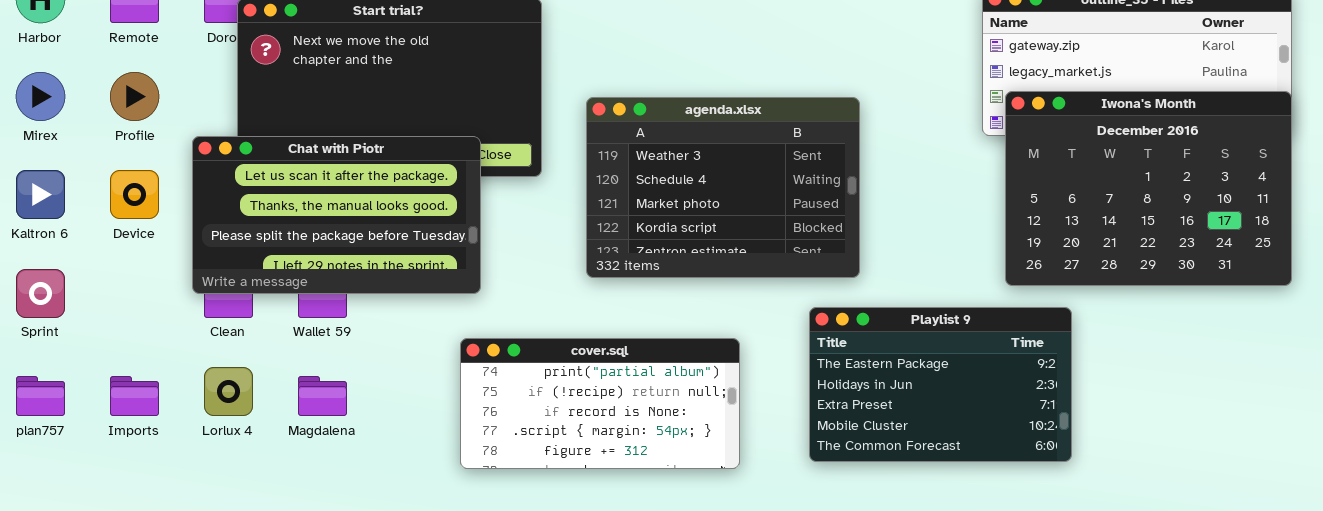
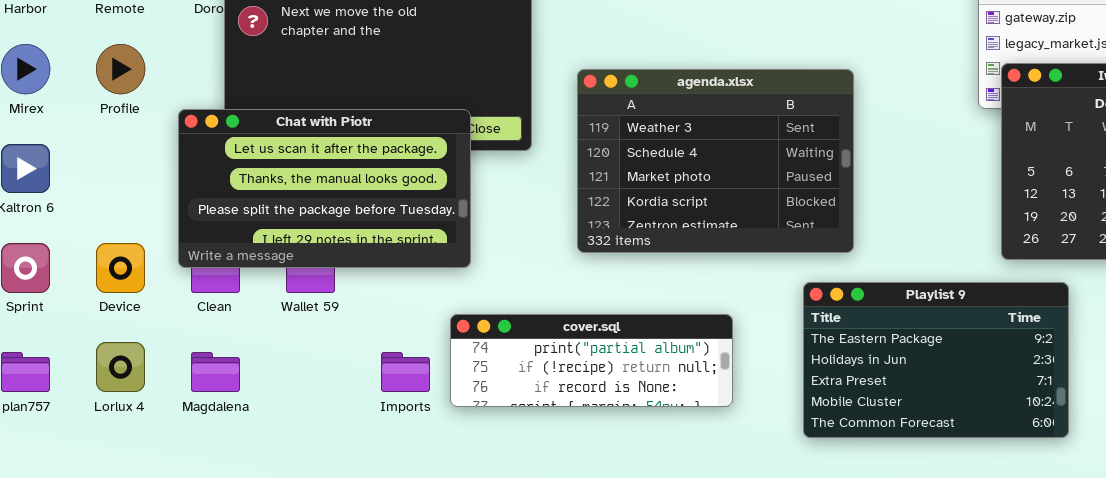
Device: [110,170,159,219] -> [96,243,145,293], moved
cover.sql: [460,338,740,469] -> [450,314,733,407], resized
Lorlux 4: [204,367,253,416] -> [96,342,145,392], moved
Imports: [110,376,159,416] -> [381,352,430,392], moved
Magdalena: [298,376,347,416] -> [191,352,240,392], moved

